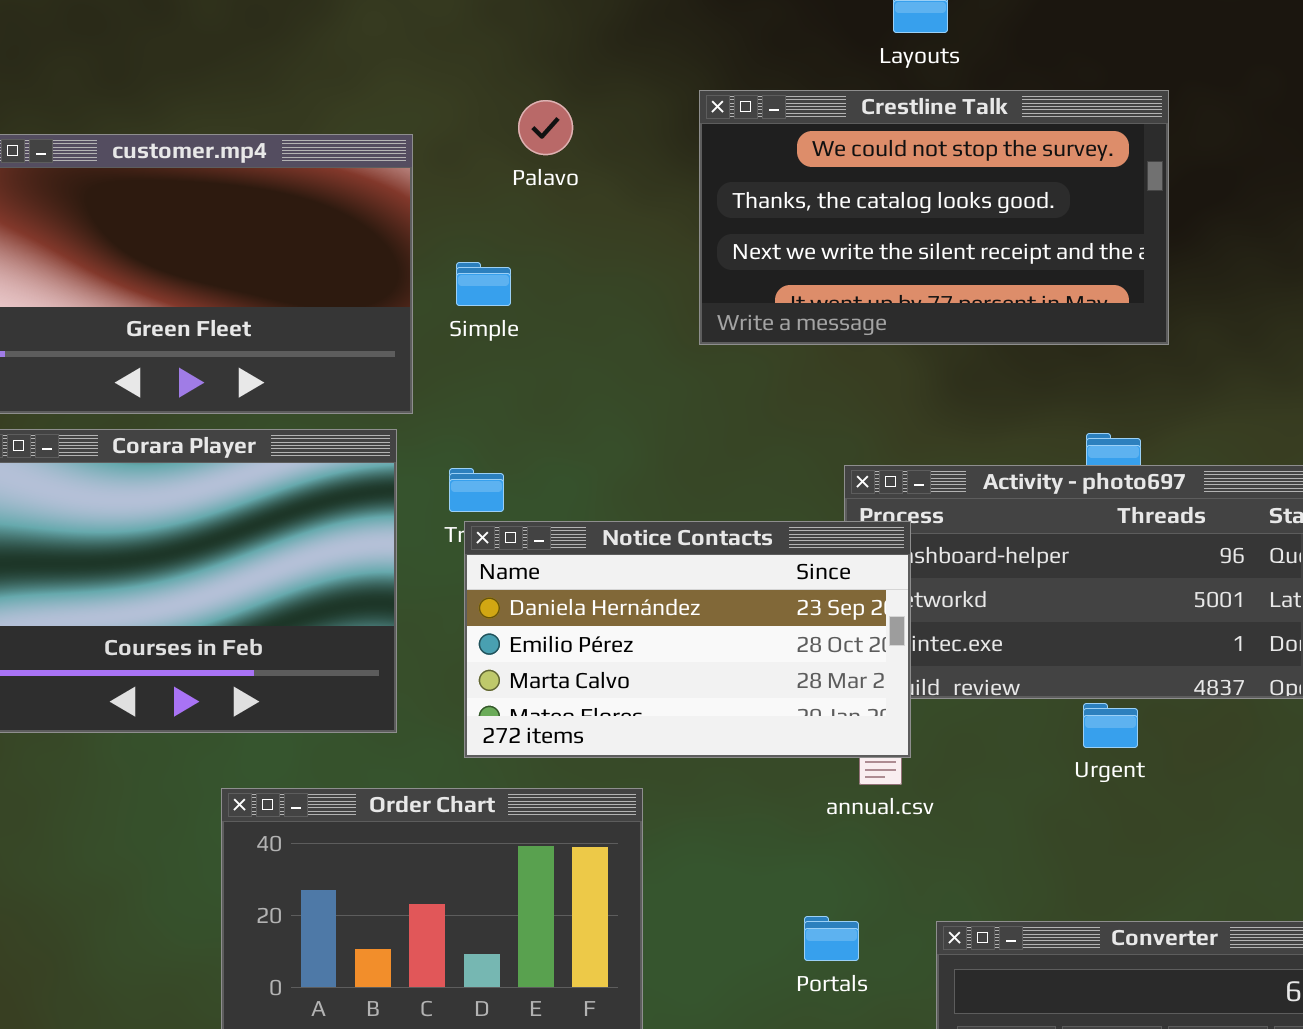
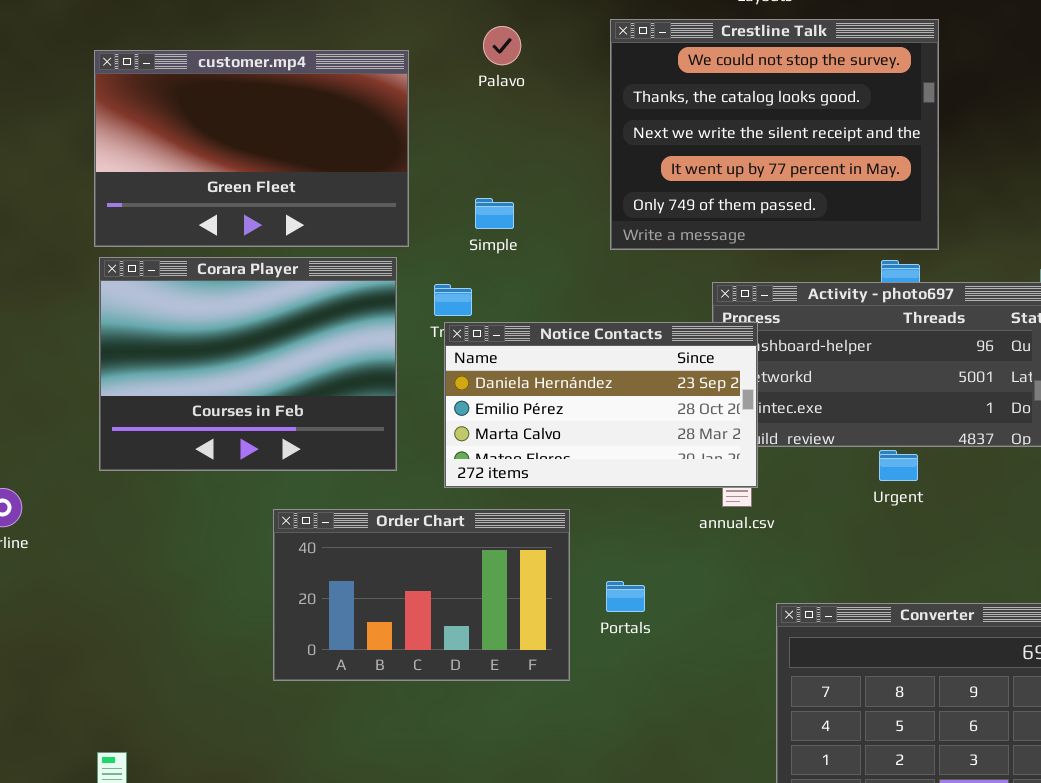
Crestline Talk: [699,90,1169,345] -> [610,19,939,250], resized
Simple: [456,262,511,306] -> [475,198,514,229], moved
Portals: [804,916,859,961] -> [606,581,645,612], moved

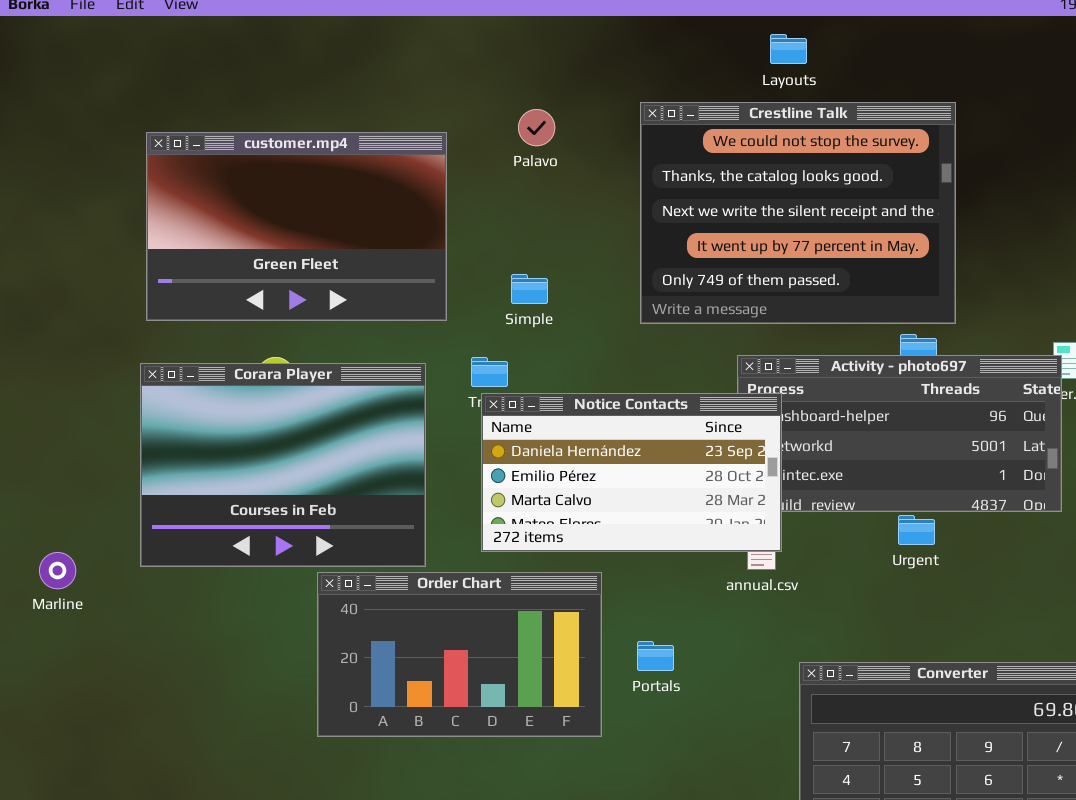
Corara Player: [99,257,397,471] -> [140,363,426,567], moved

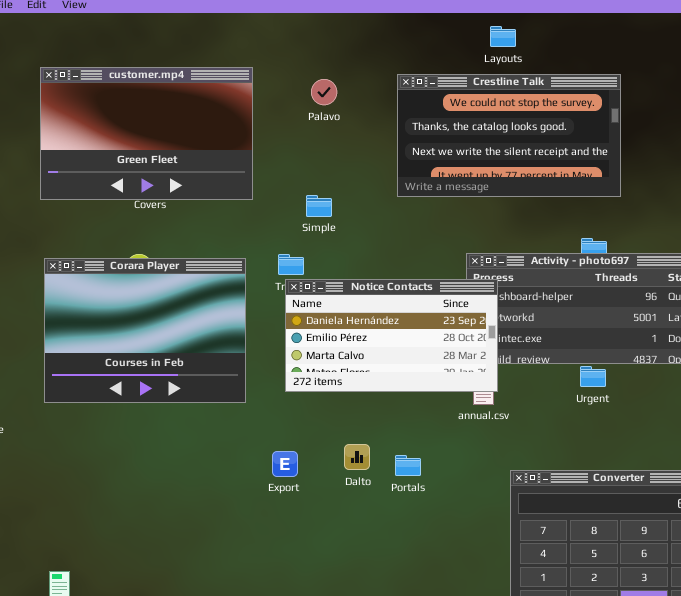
Crestline Talk: [640,102,956,324] -> [397,74,621,197], resized
customer.mp4: [146,132,447,321] -> [40,67,253,200], moved
Order Chart: [317,572,602,737] -> none, closed

